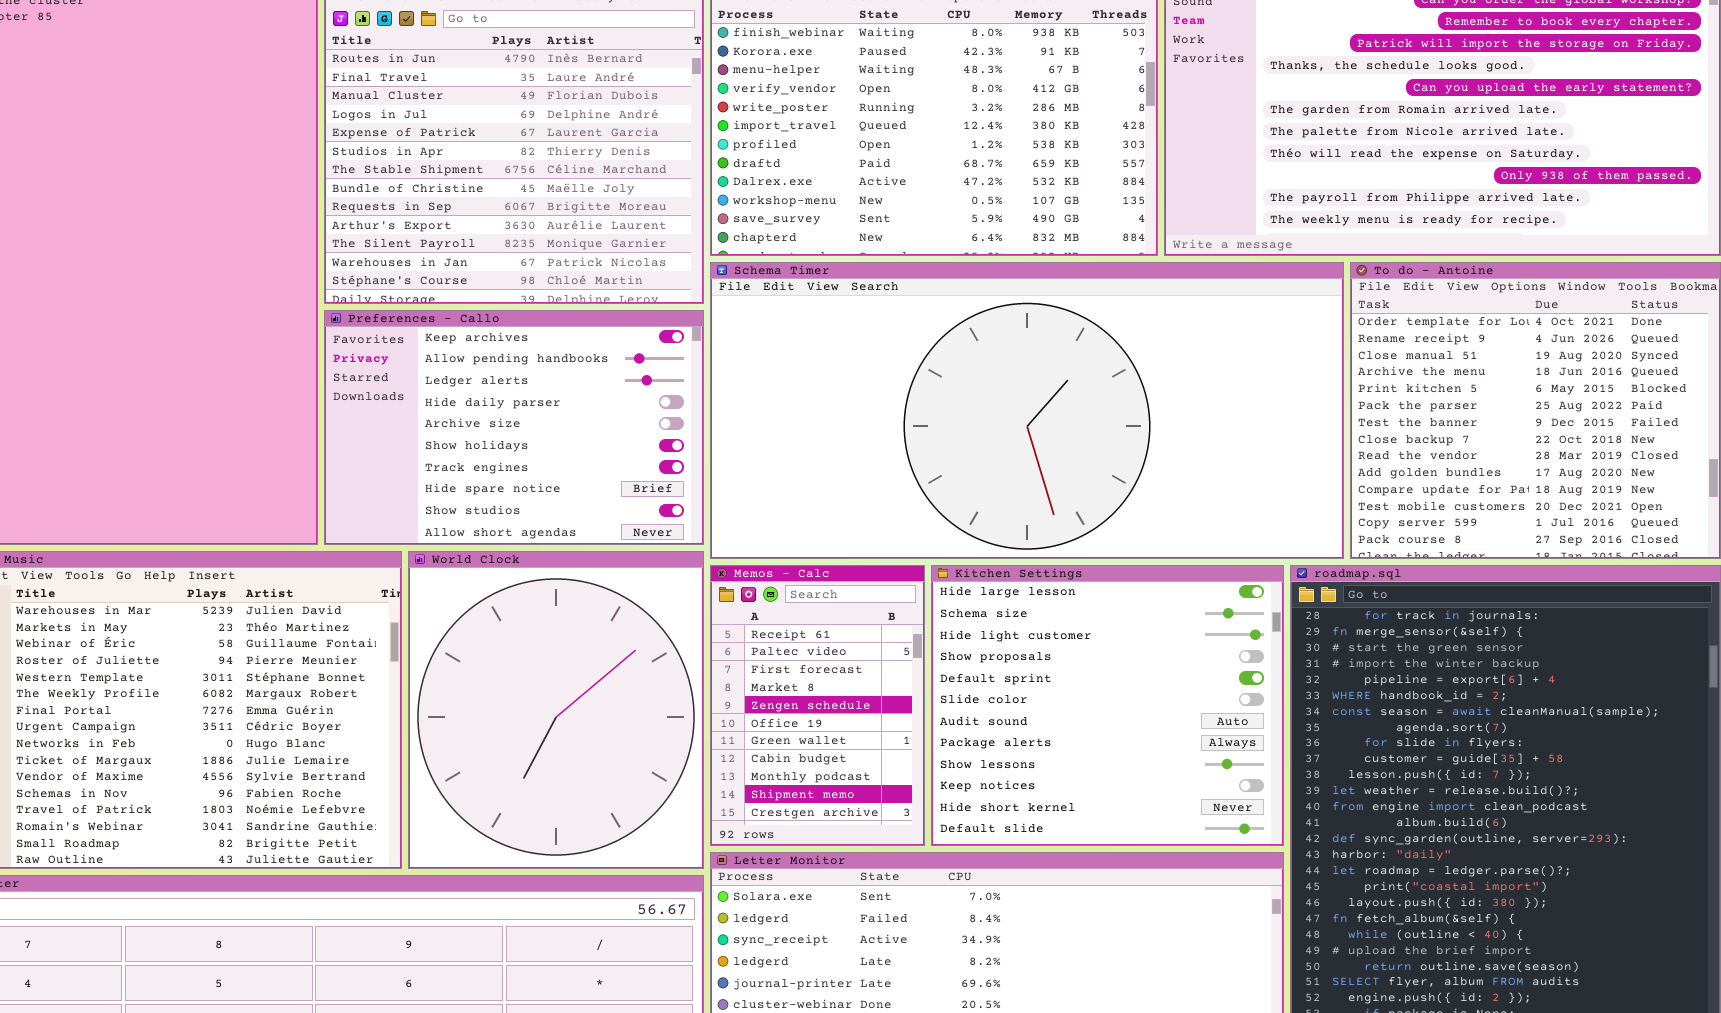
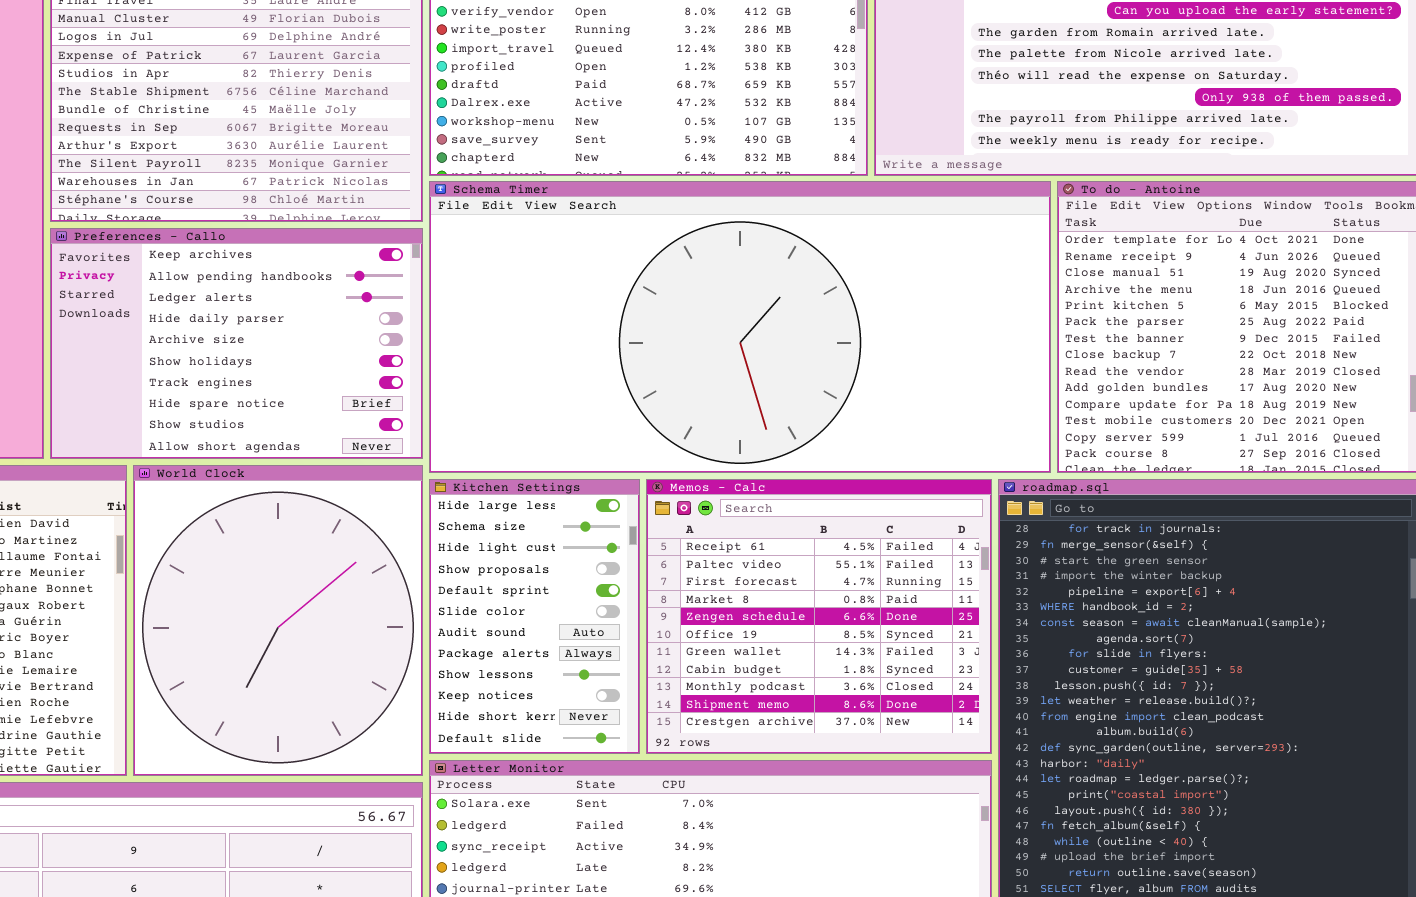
Memos - Calc: [710,565,925,846] -> [646,479,992,754], moved, resized
Kitchen Settings: [931,565,1284,846] -> [429,479,640,754], moved, resized

